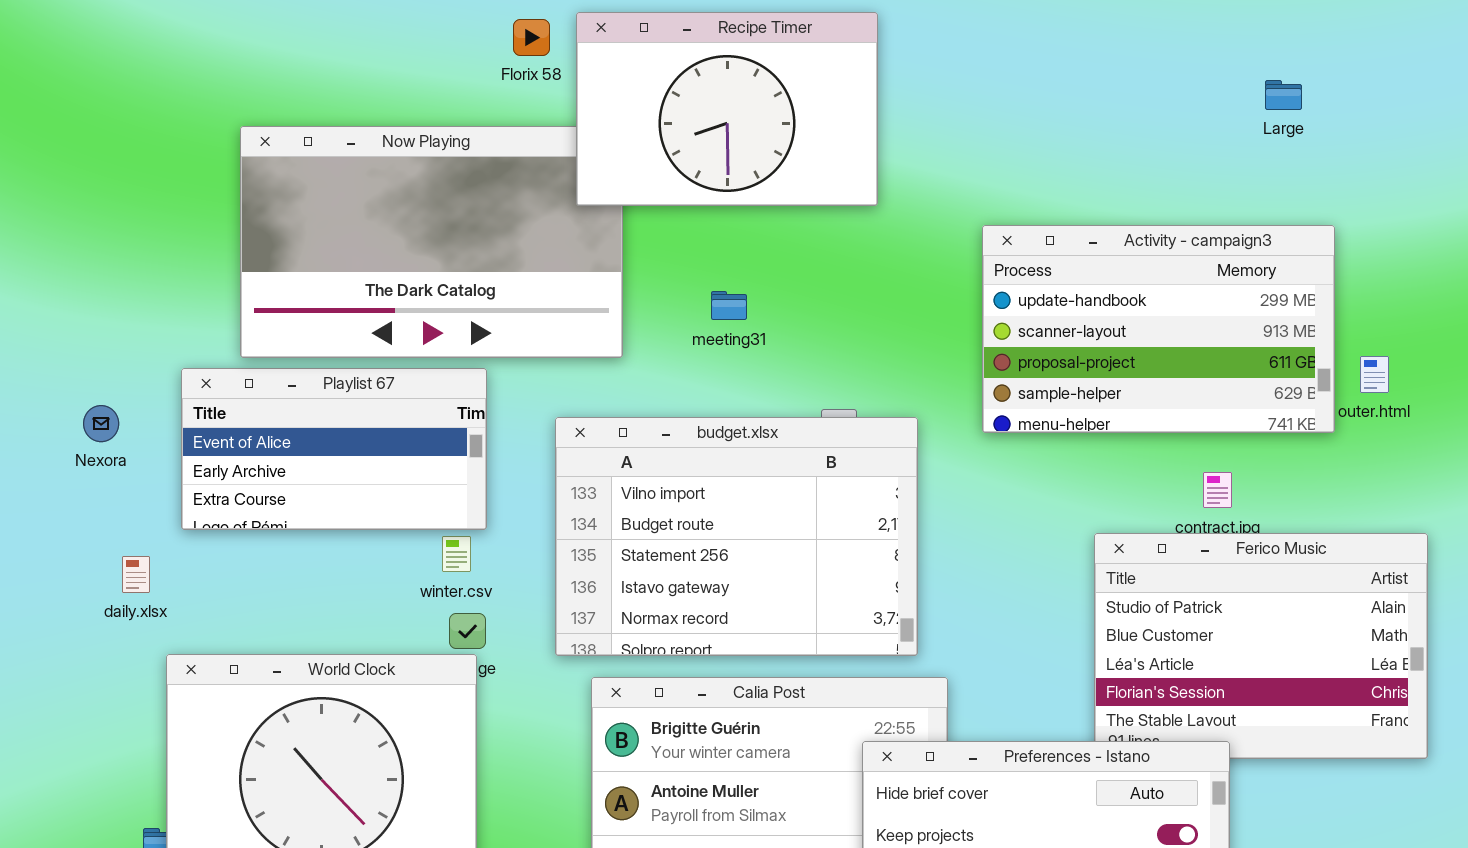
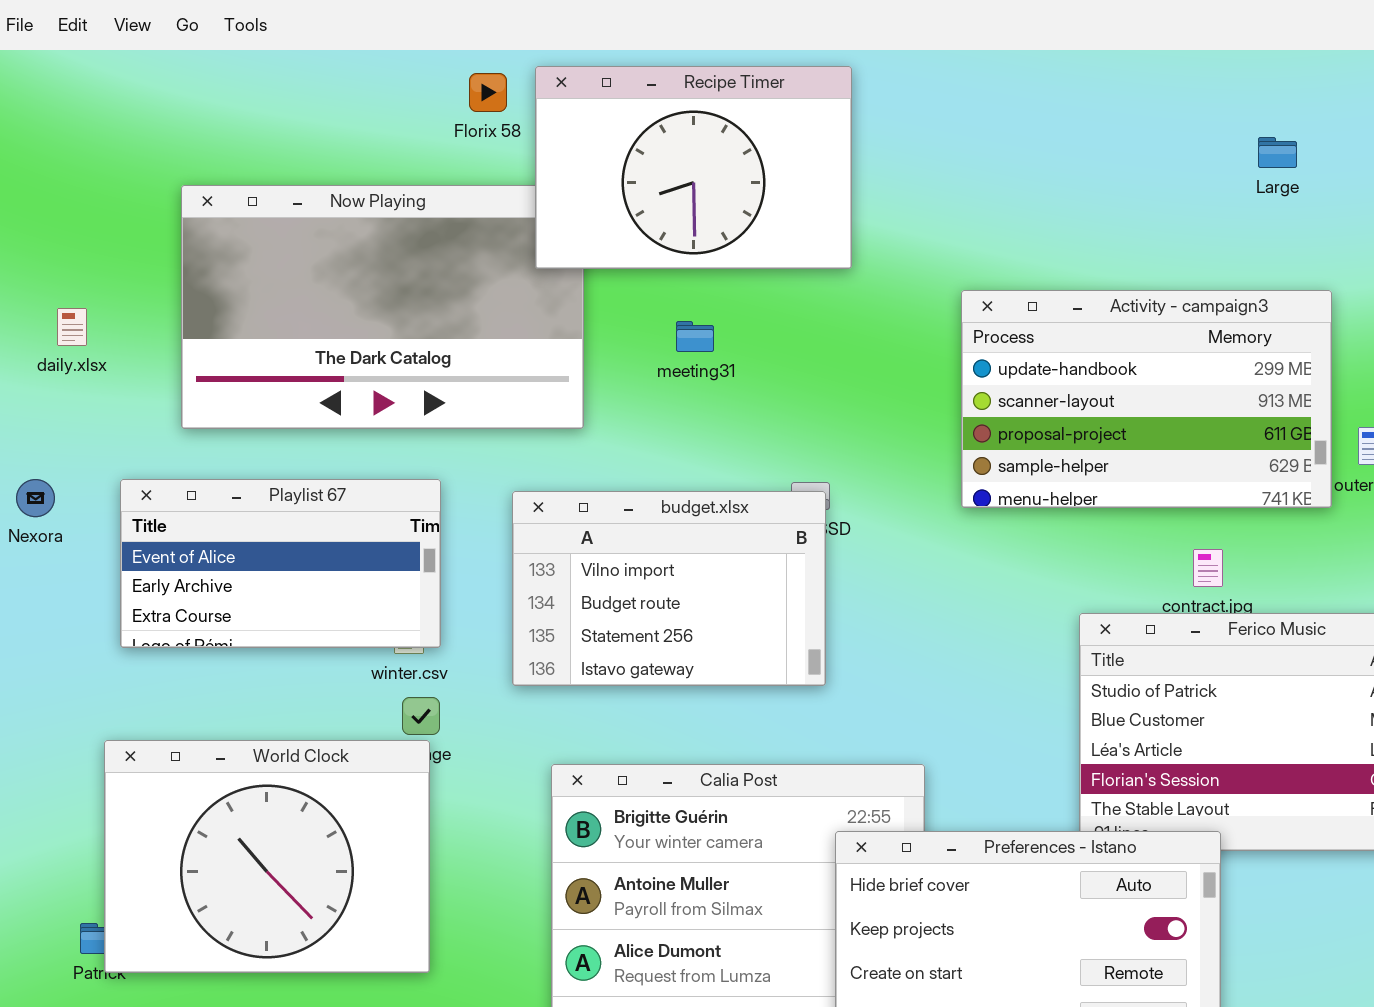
meeting31: [711,291,747,320] -> [676,321,714,352], moved
Playlist 67: [181,368,487,530] -> [120,479,441,648], moved
budget.xlsx: [555,417,918,656] -> [512,491,826,686], resized
daily.xlsx: [122,556,150,593] -> [57,308,87,346], moved

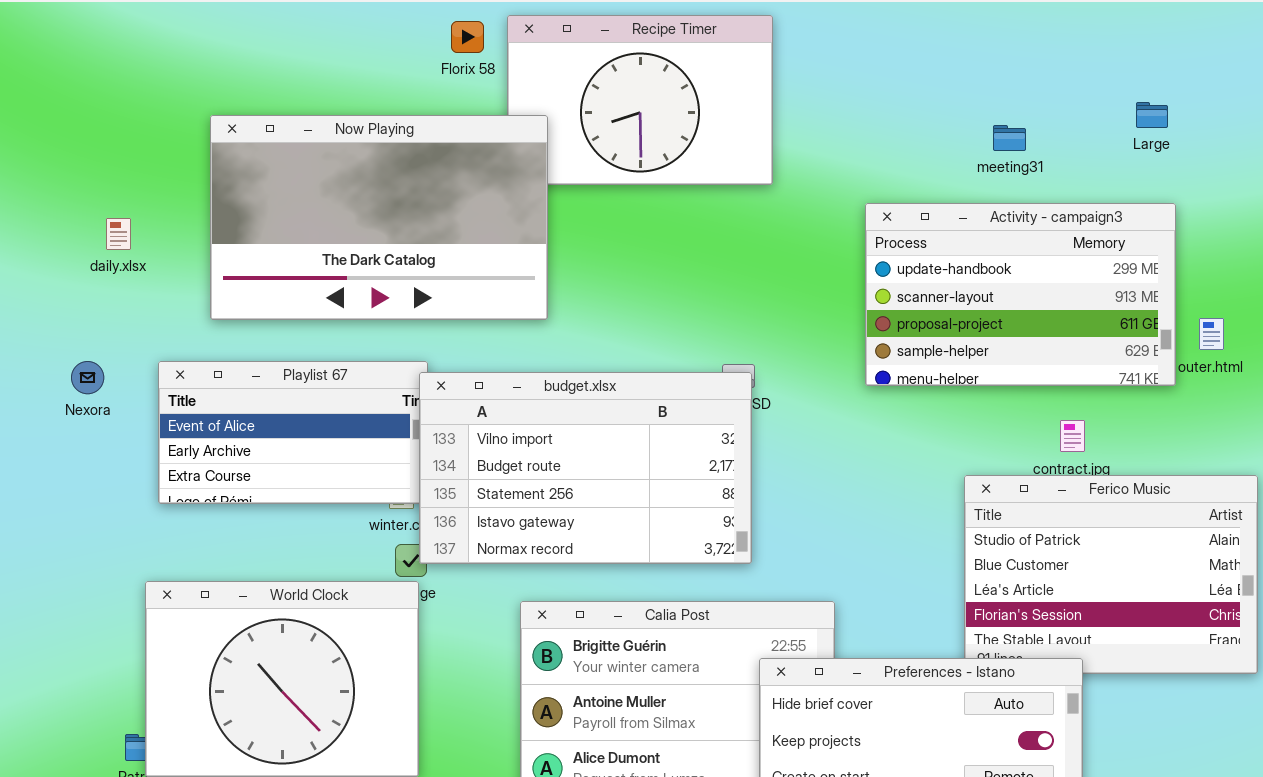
Large: [1258,137,1297,168] -> [1136,102,1168,128], moved
Now Playing: [181,185,584,429] -> [210,115,548,320], raised
meeting31: [676,321,714,352] -> [993,125,1026,151], moved
budget.xlsx: [512,491,826,686] -> [419,372,752,564], resized

